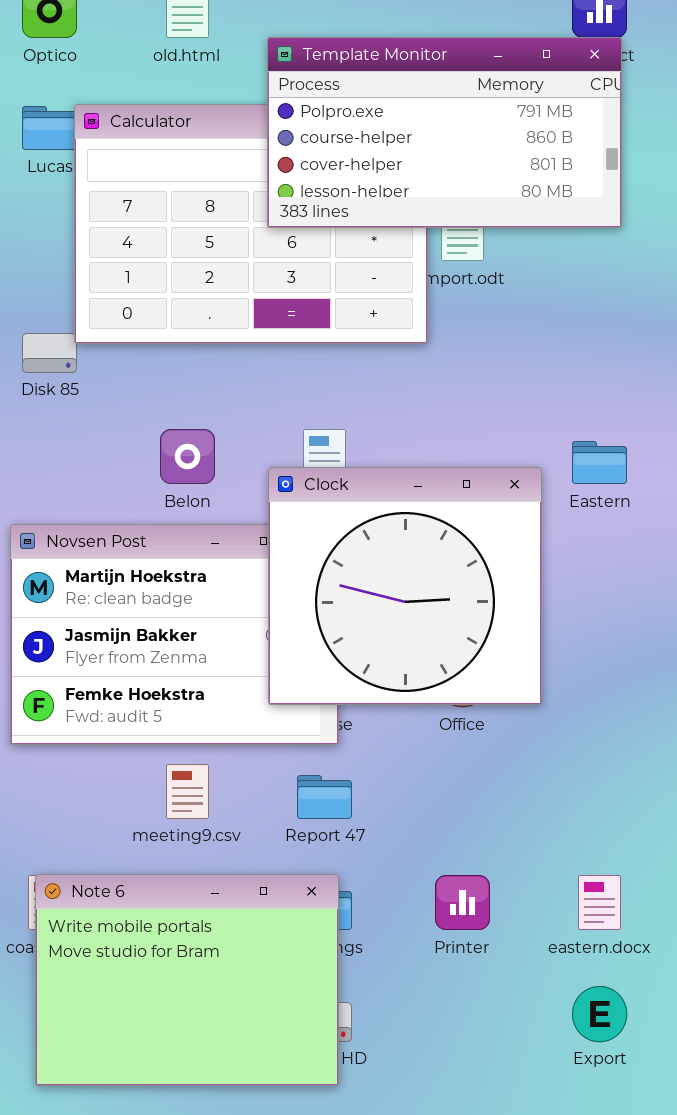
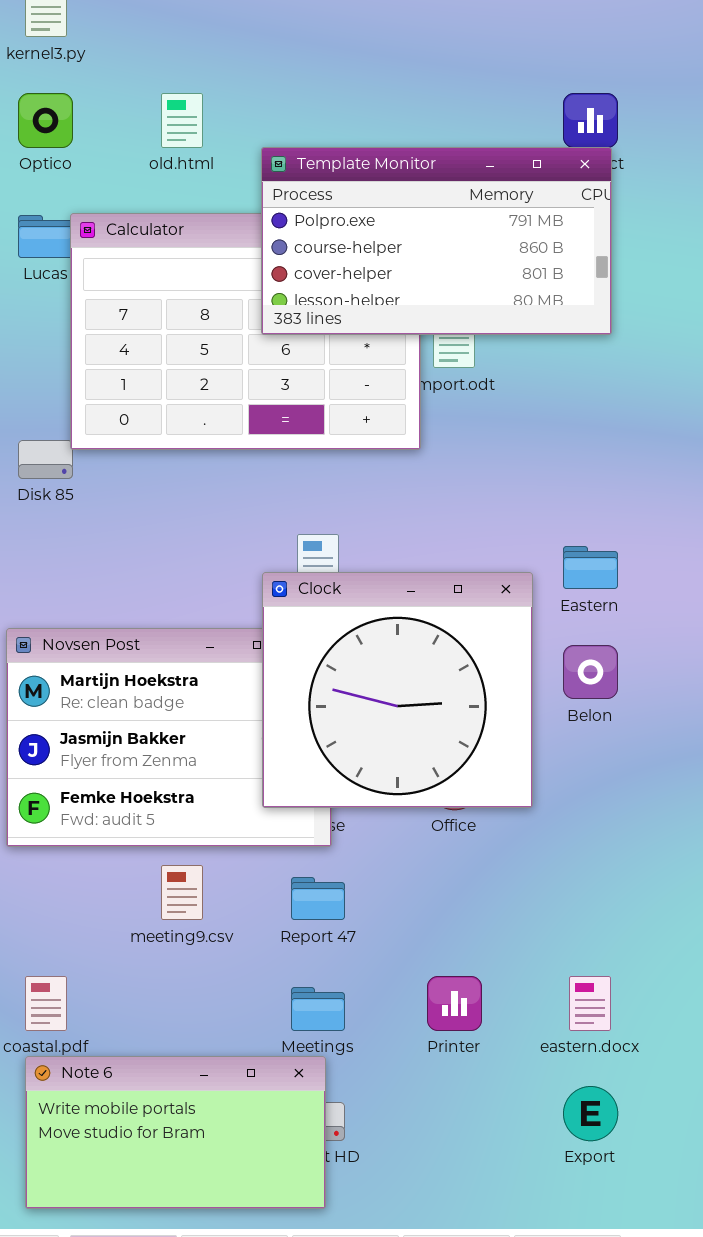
Belon: [160,429,215,484] -> [563,645,618,699], moved
Note 6: [35,874,339,1086] -> [25,1056,326,1209], moved, resized

